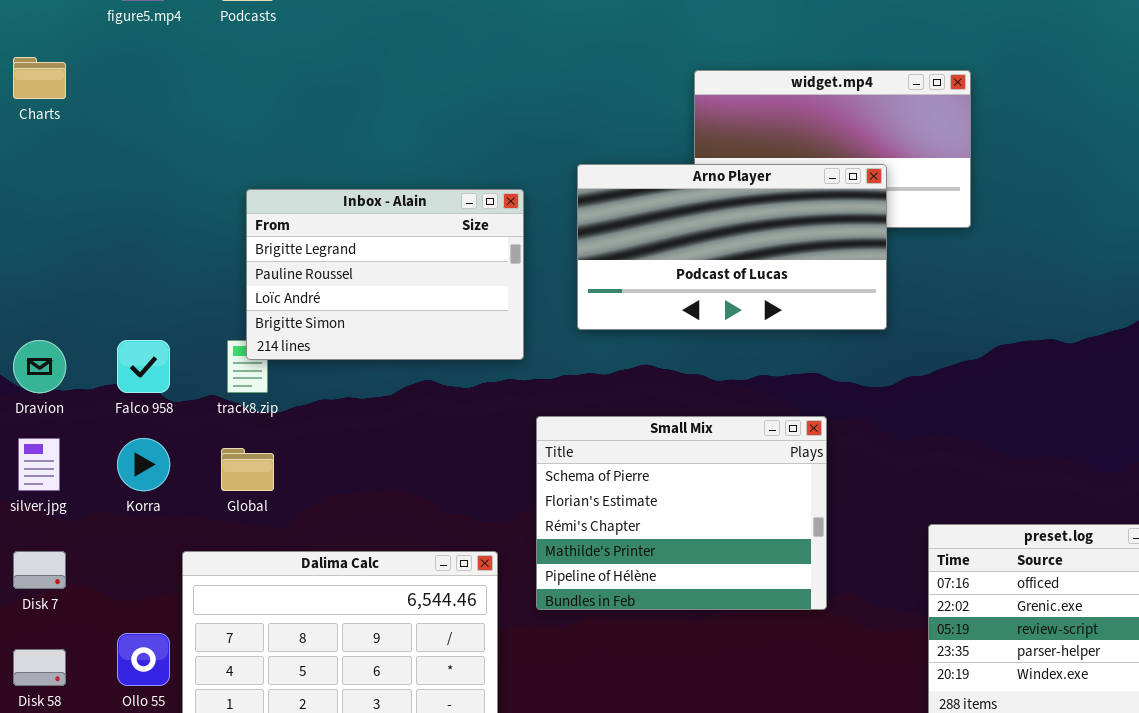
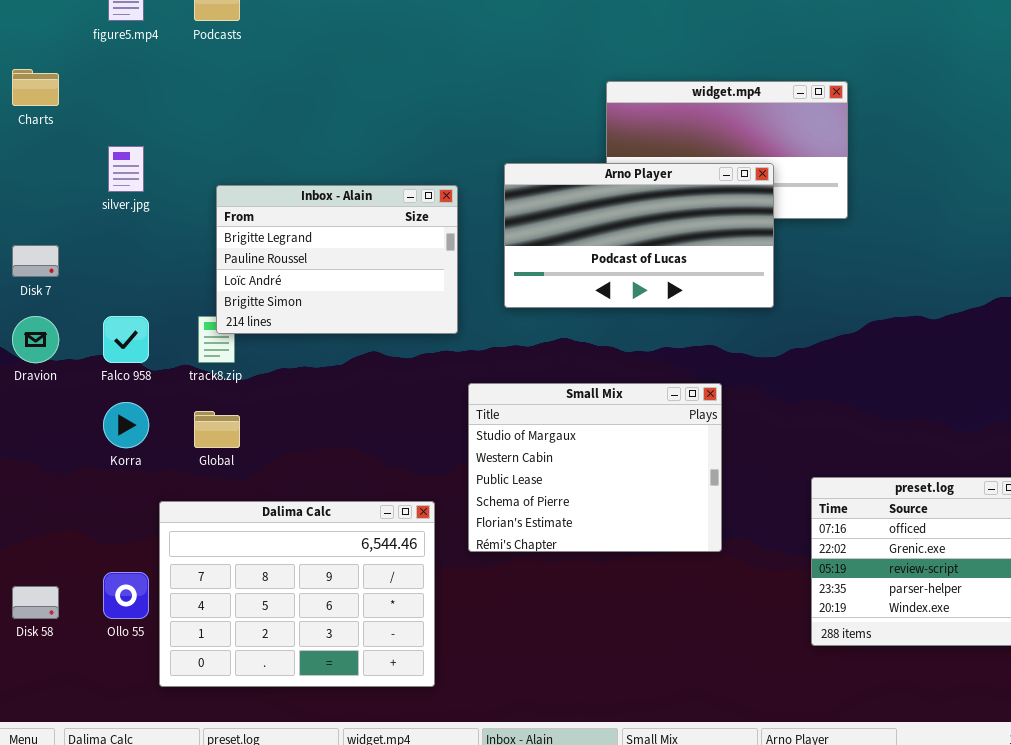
Small Mix: [536,416,827,610] -> [468,383,722,552], scrolled up 3 rows
silver.jpg: [18,438,60,491] -> [108,146,144,192], moved
Disk 7: [13,551,66,589] -> [12,245,59,277], moved

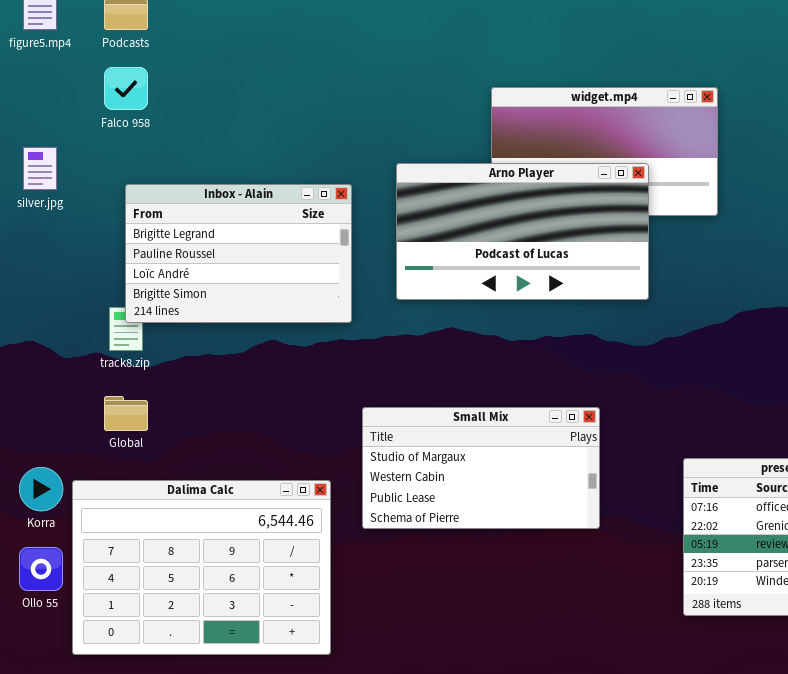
Falco 958: [103,316,149,363] -> [104,67,148,110], moved
Small Mix: [468,383,722,552] -> [362,407,600,529], resized
Korra: [103,402,149,448] -> [19,467,63,511], moved

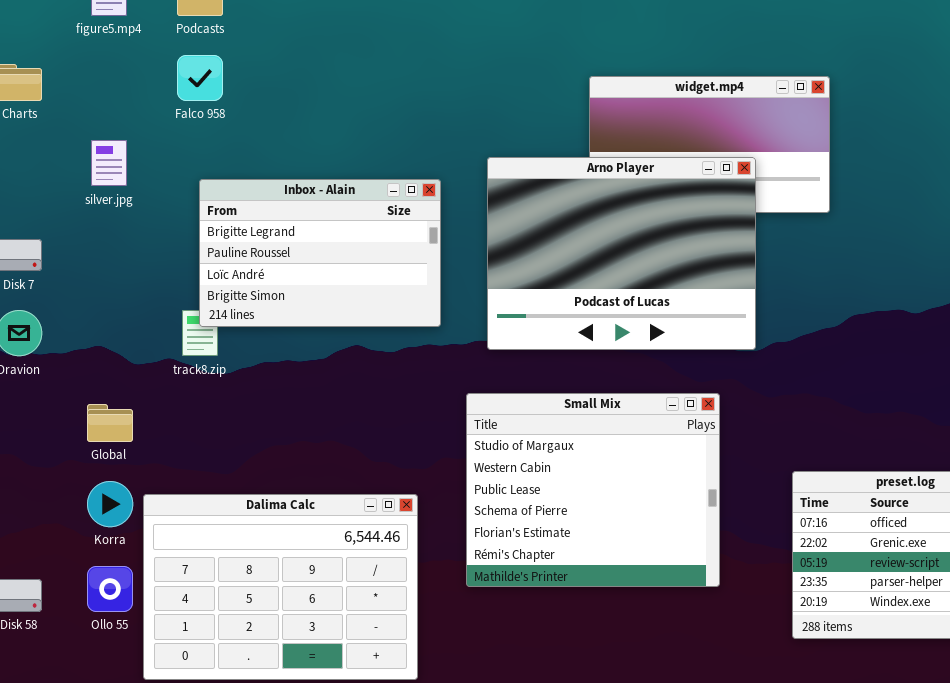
Arno Player: [396,163,649,300] -> [487,157,756,350], resized
Global: [104,396,148,431] -> [87,404,133,442], moved
Small Mix: [362,407,600,529] -> [466,393,720,587], moved, resized

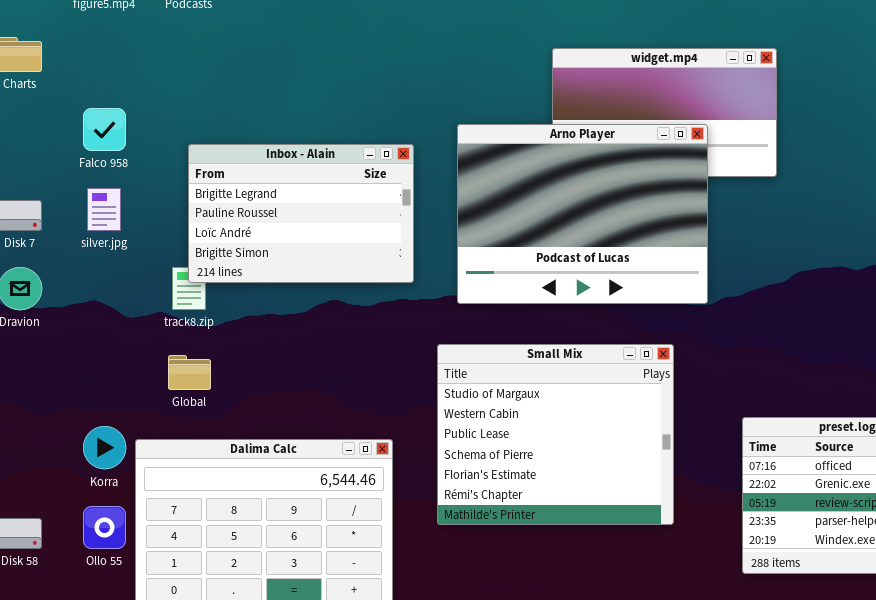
Falco 958: [177,55,223,101] -> [83,108,126,151], moved
silver.jpg: [91,140,127,186] -> [87,188,121,231], moved
Global: [87,404,133,442] -> [168,355,211,390], moved

